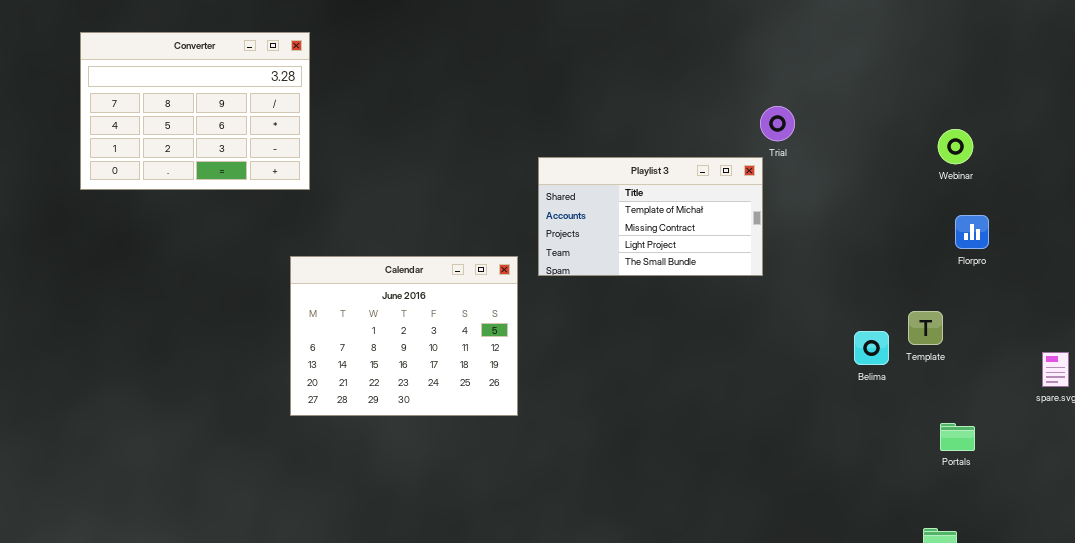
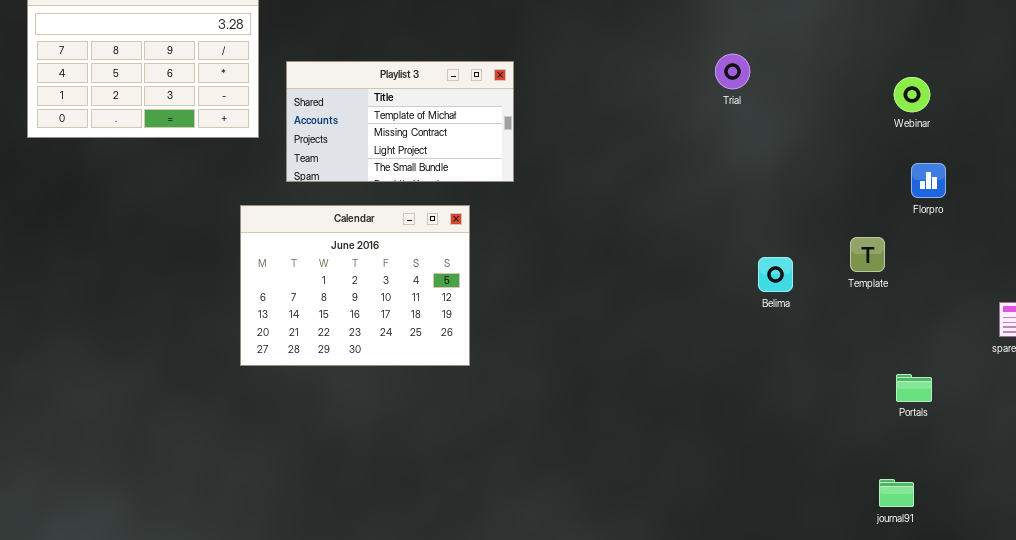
Playlist 3: [538,157,763,276] -> [286,61,514,182], moved
Template: [908,311,943,345] -> [850,237,885,272], moved
Belima: [854,331,889,365] -> [758,257,793,292], moved

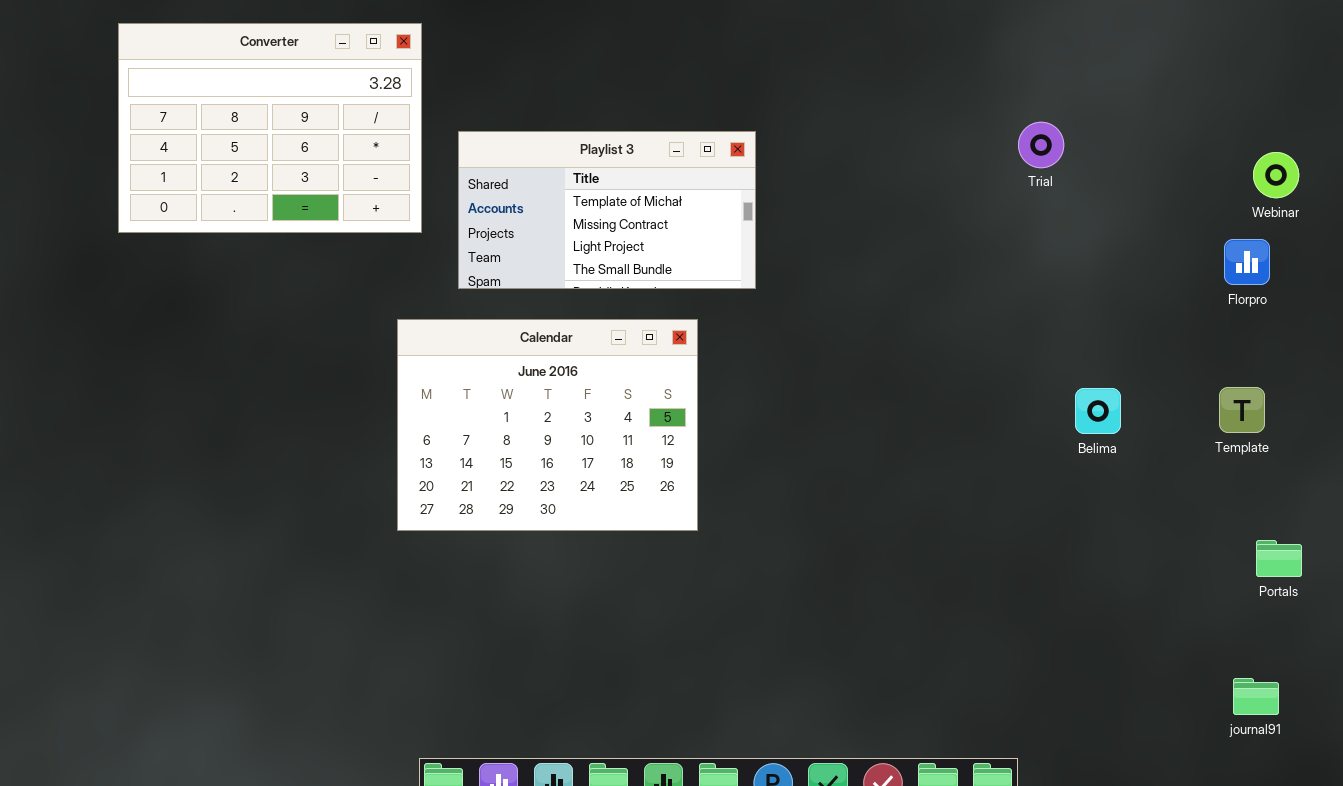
Florpro: [911,163,946,198] -> [1224,239,1270,285], moved
Template: [850,237,885,272] -> [1219,387,1265,433], moved

